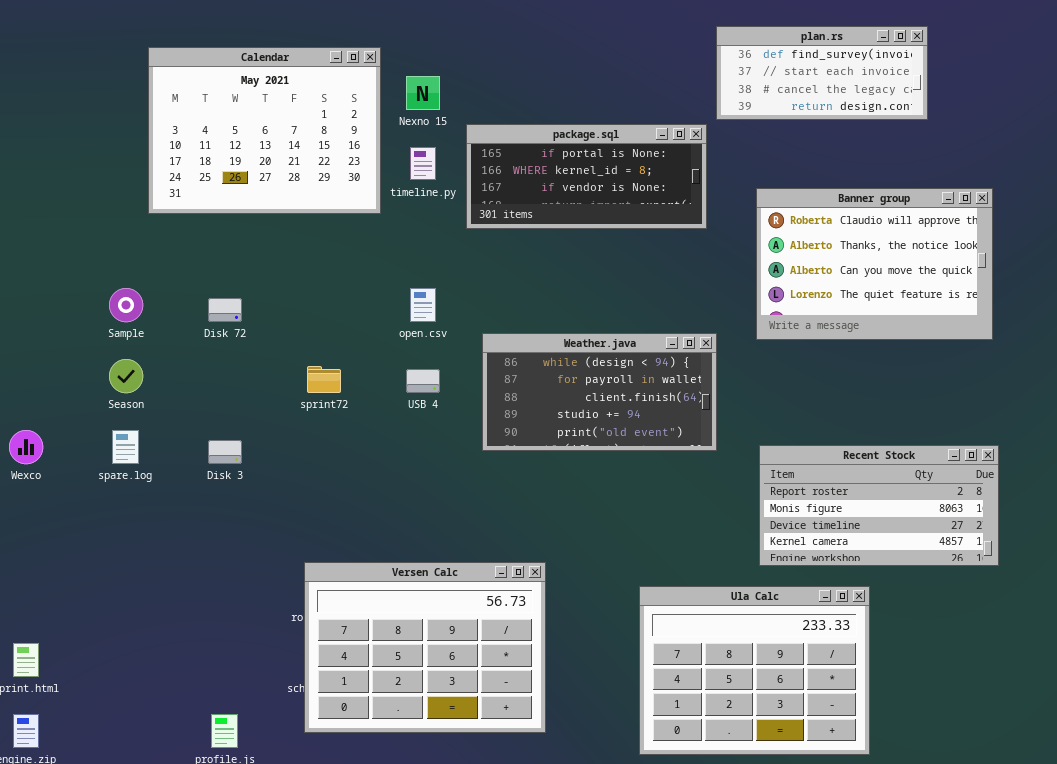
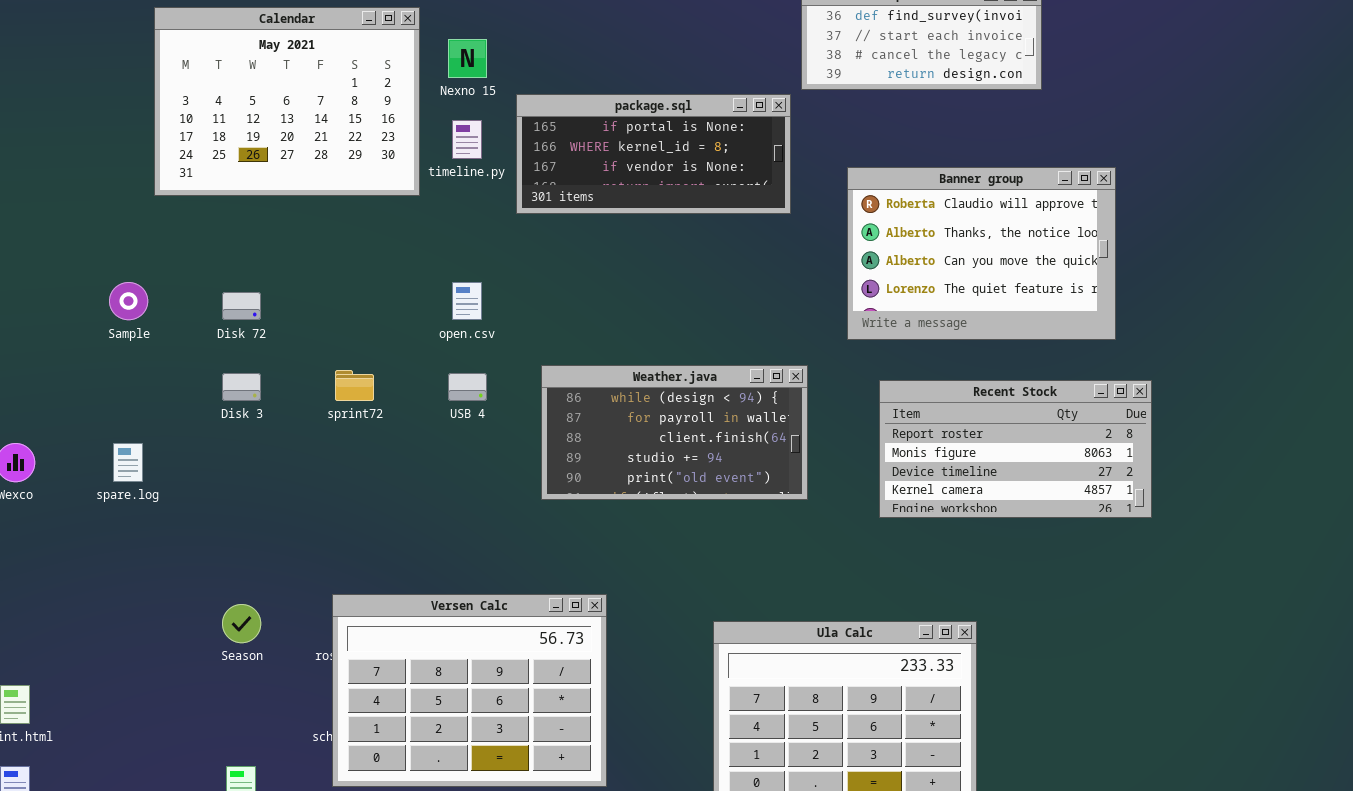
Weather.java: [482,333,717,451] -> [541,365,808,500], moved
Season: [109,359,143,393] -> [222,604,261,643], moved
Disk 3: [208,440,242,464] -> [222,373,261,401], moved
Recent Stock: [759,445,999,566] -> [879,380,1152,518], moved

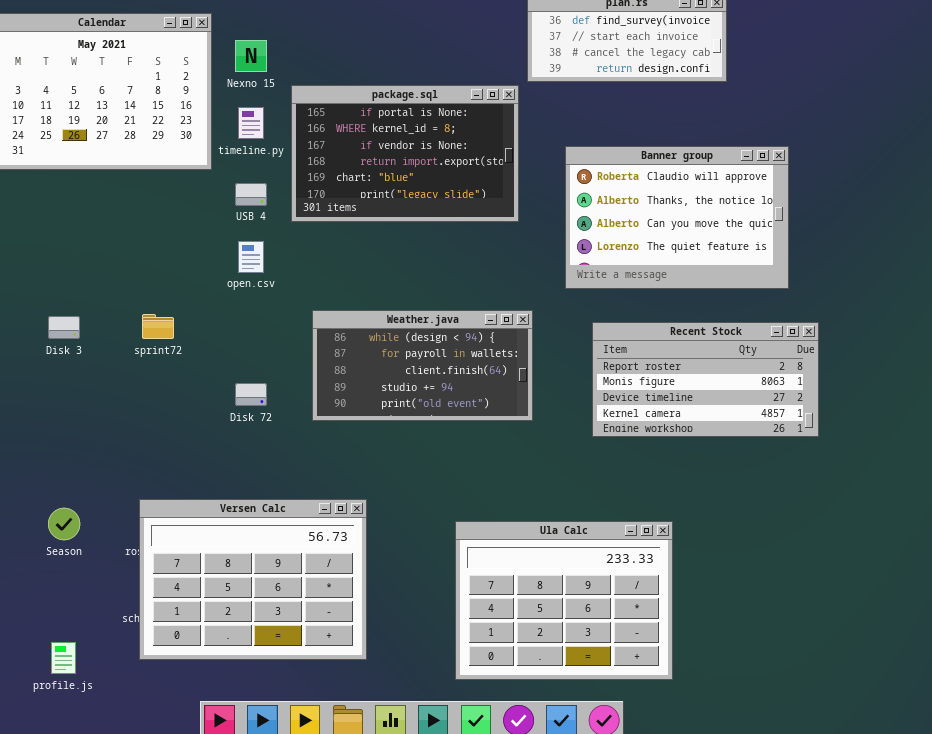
package.sql: [516,94,791,214] -> [291,85,519,222], resized
Disk 72: [222,292,261,320] -> [235,383,267,406], moved
USB 4: [448,373,487,401] -> [235,183,267,206], moved

